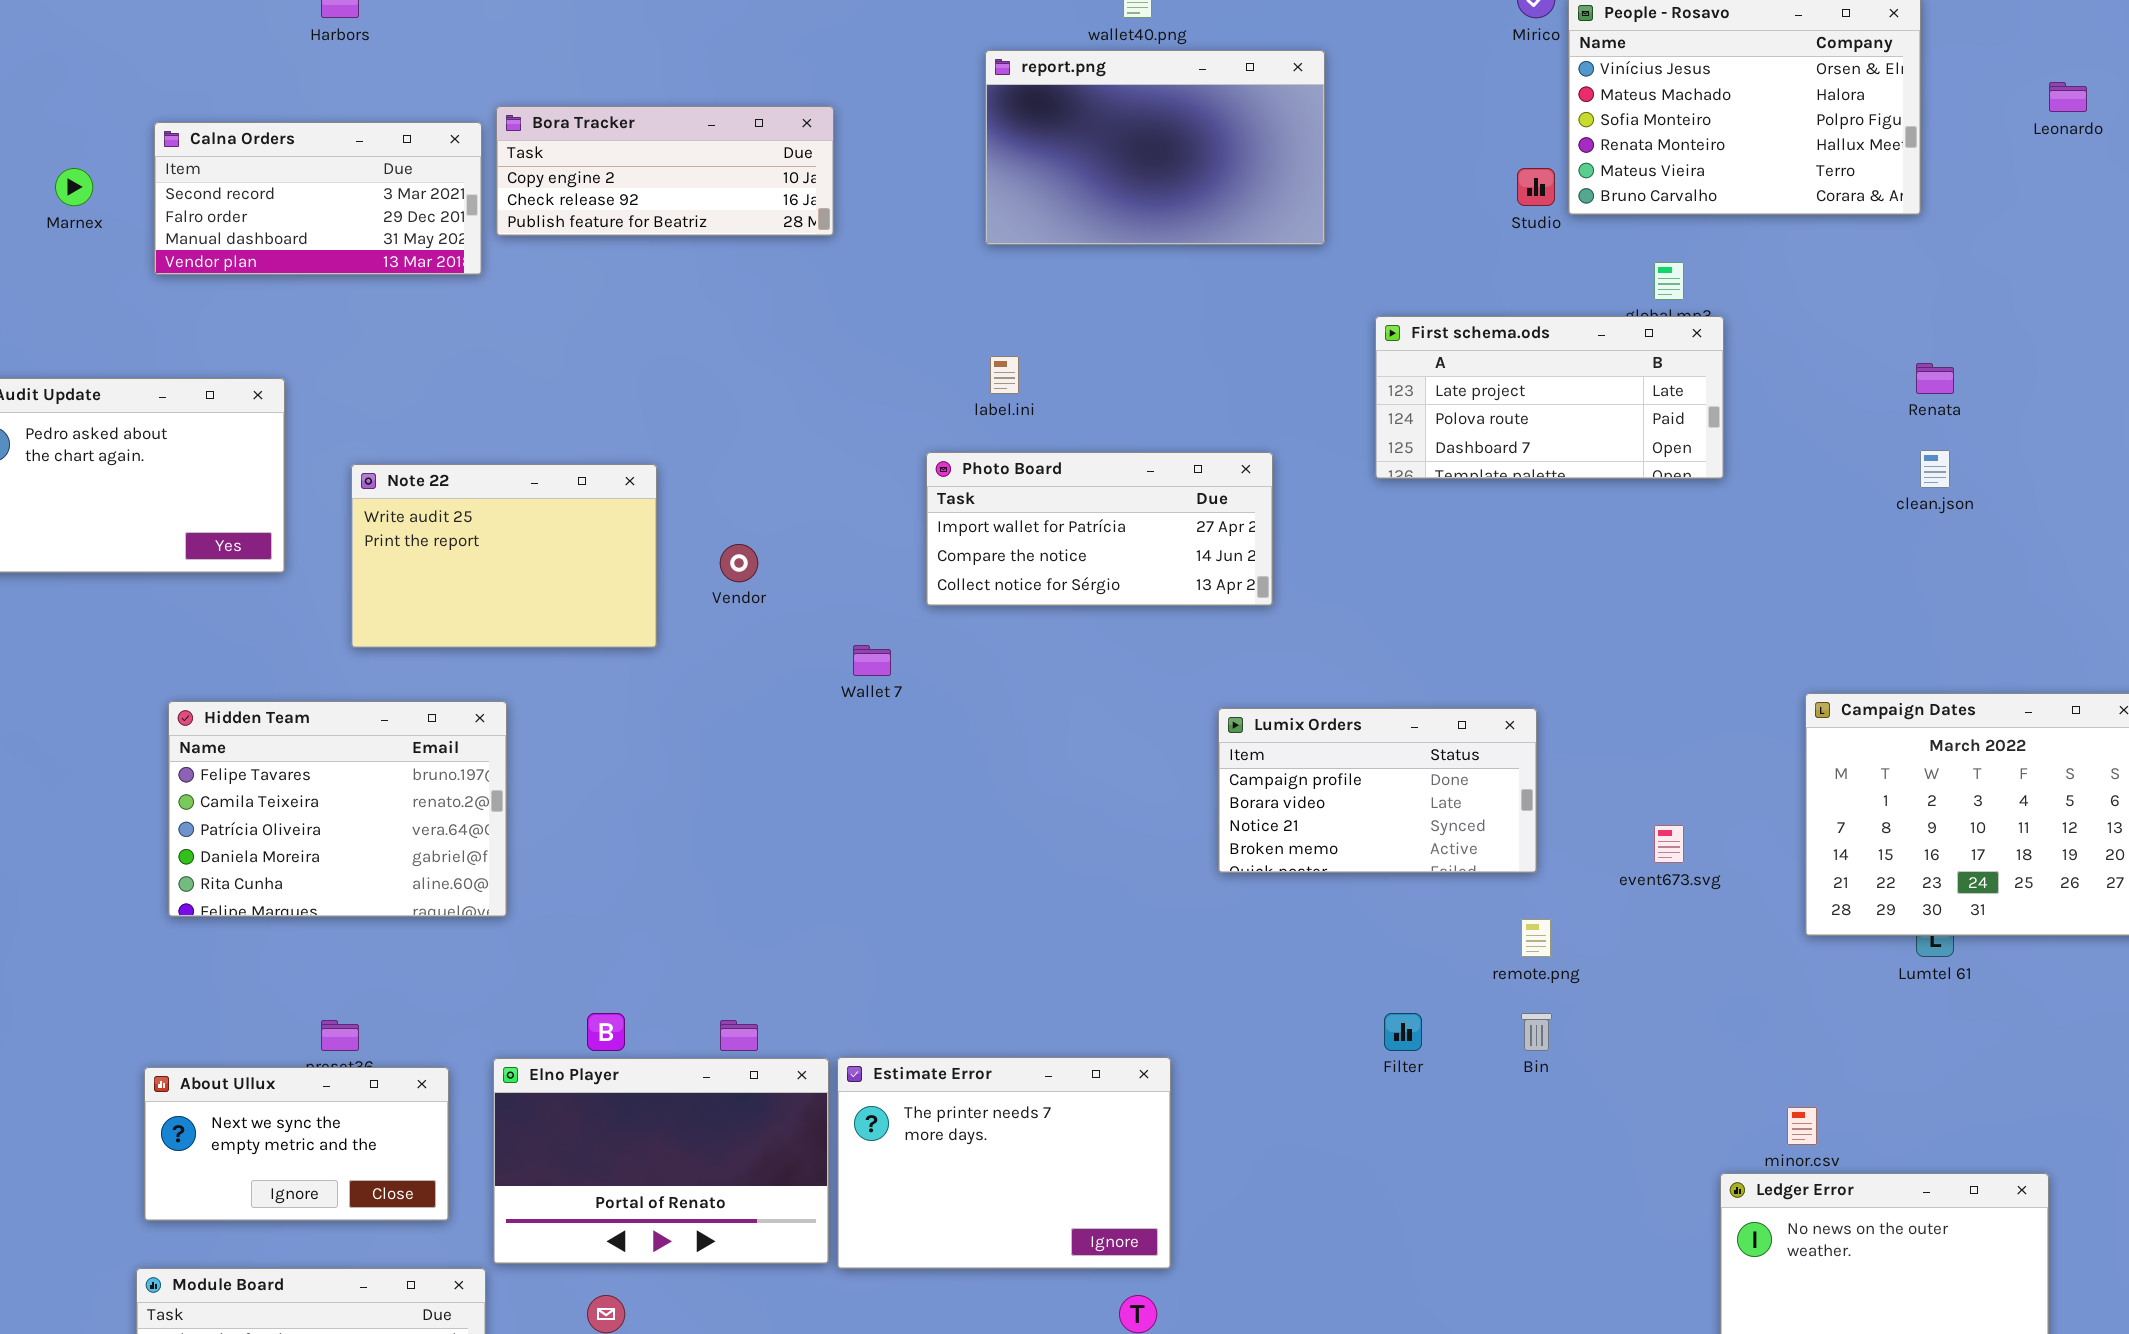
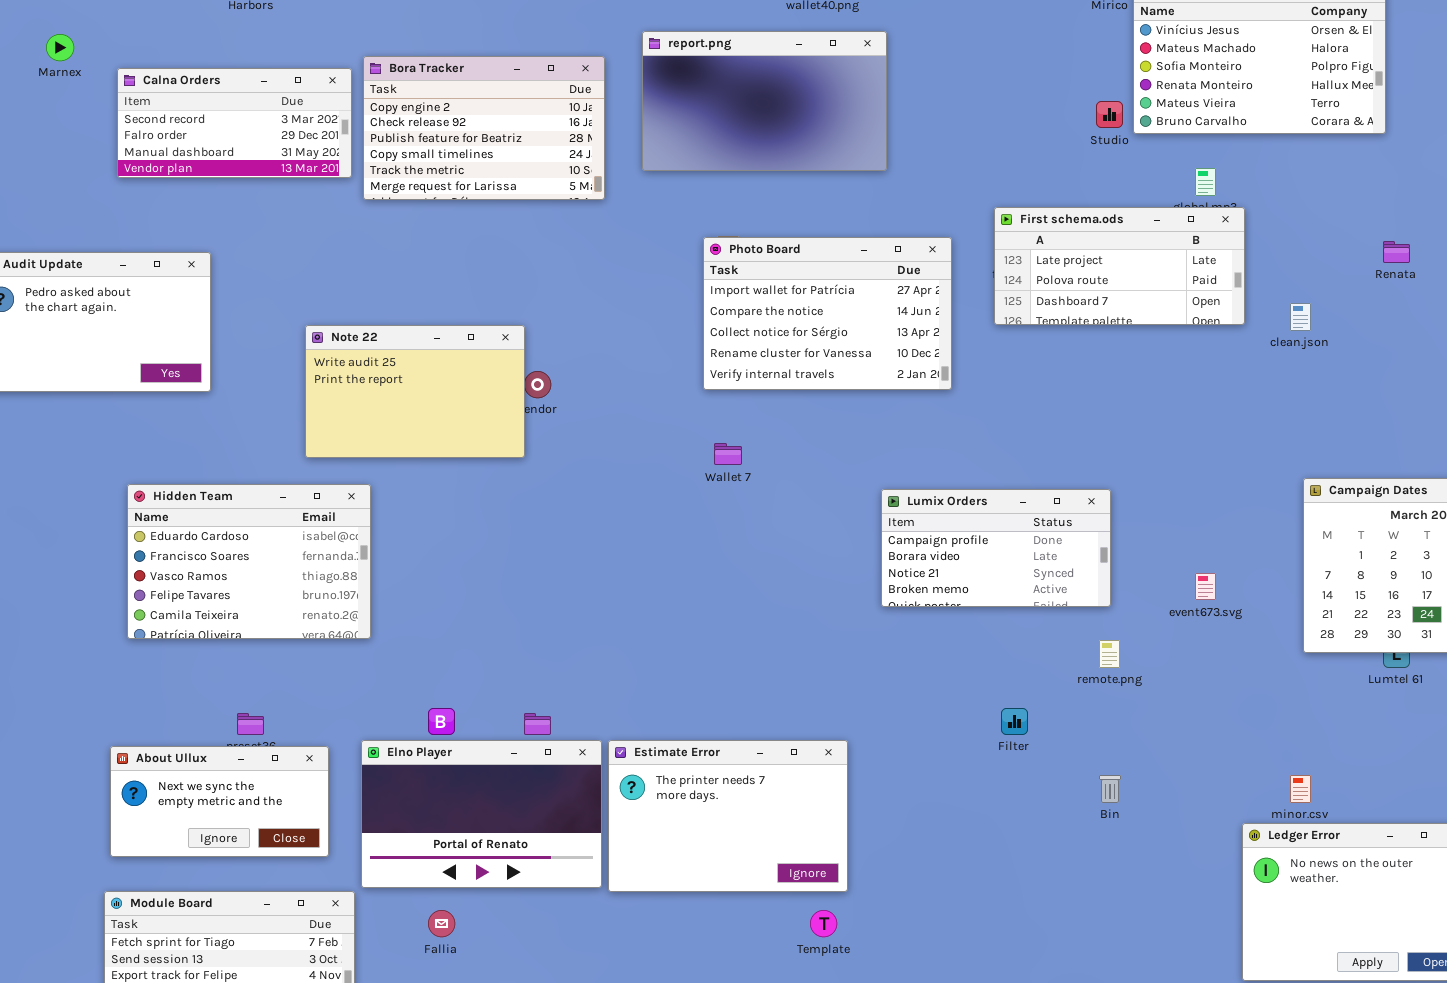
report.png: [985,50,1325,245] -> [642,31,887,171], moved
Bora Tracker: [496,106,834,236] -> [363,56,605,200], resized
Marnex: [55,168,93,206] -> [46,34,74,61], moved
clean.json: [1920,450,1950,488] -> [1290,303,1311,331], moved
Photo Board: [926,452,1273,606] -> [703,237,952,390], moved, resized
Note 22: [351,464,657,648] -> [305,325,525,458], moved
Wallet 7: [853,645,891,676] -> [714,443,742,465], moved
Hidden Team: [168,701,507,917] -> [127,484,371,639], scrolled up 3 rows
Bin: [1521,1013,1552,1051] -> [1099,775,1121,803], moved

